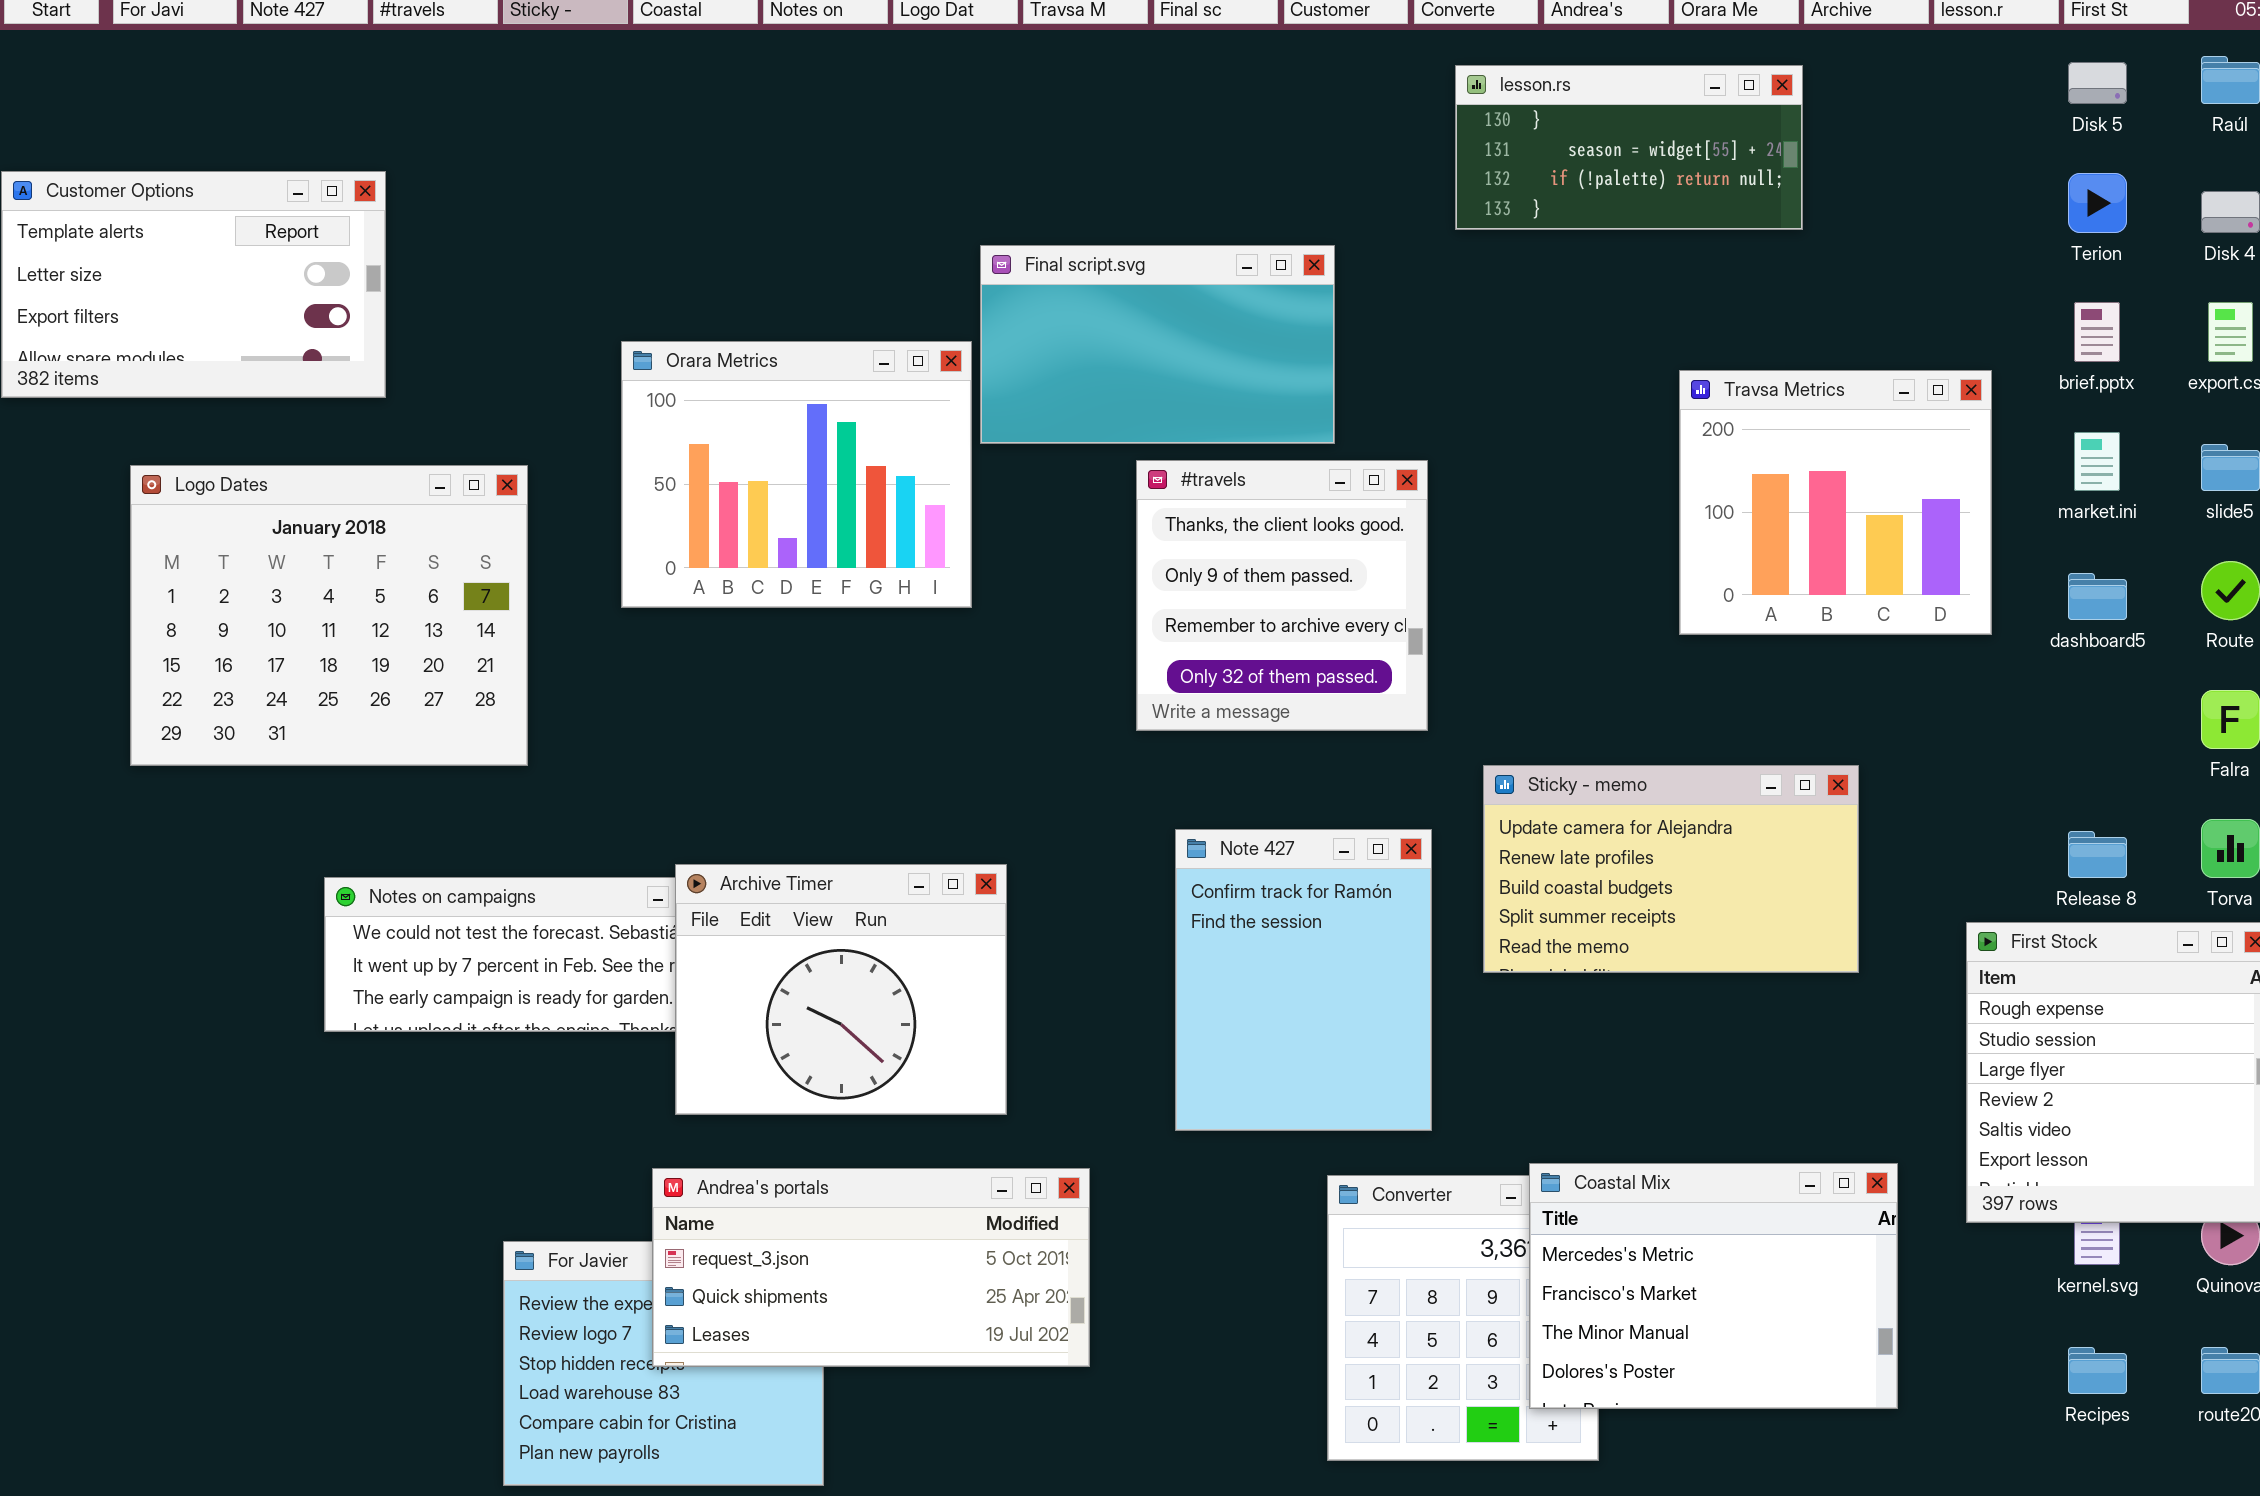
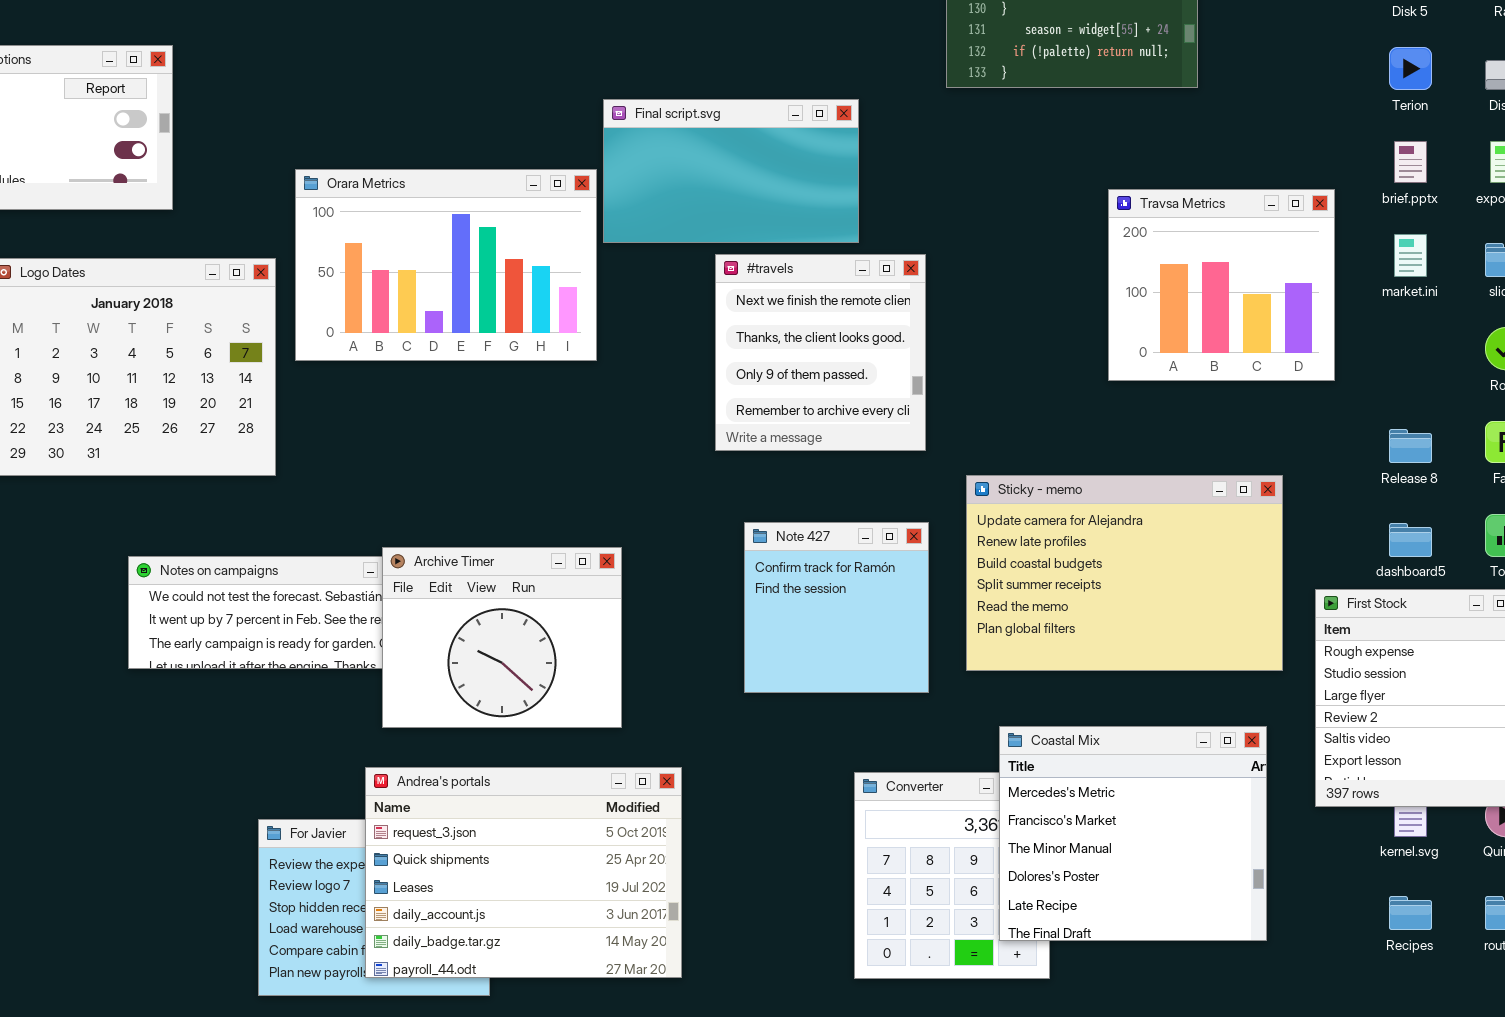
Orara Metrics: [621,341,972,608] -> [295,169,597,361], resized
#travels: [1136,460,1428,731] -> [715,254,926,451], scrolled up 1 row
dashboard5: [2068,573,2127,620] -> [1389,523,1432,557], moved
Sticky - memo: [1483,765,1859,973] -> [966,475,1283,671], resized
Note 427: [1175,829,1432,1131] -> [744,522,929,693], resized
Release 8: [2068,831,2127,878] -> [1389,429,1432,463], moved
Coastal Mix: [1529,1163,1898,1409] -> [999,726,1267,941], resized
Andrea's portals: [652,1168,1090,1367] -> [365,767,682,978], resized

